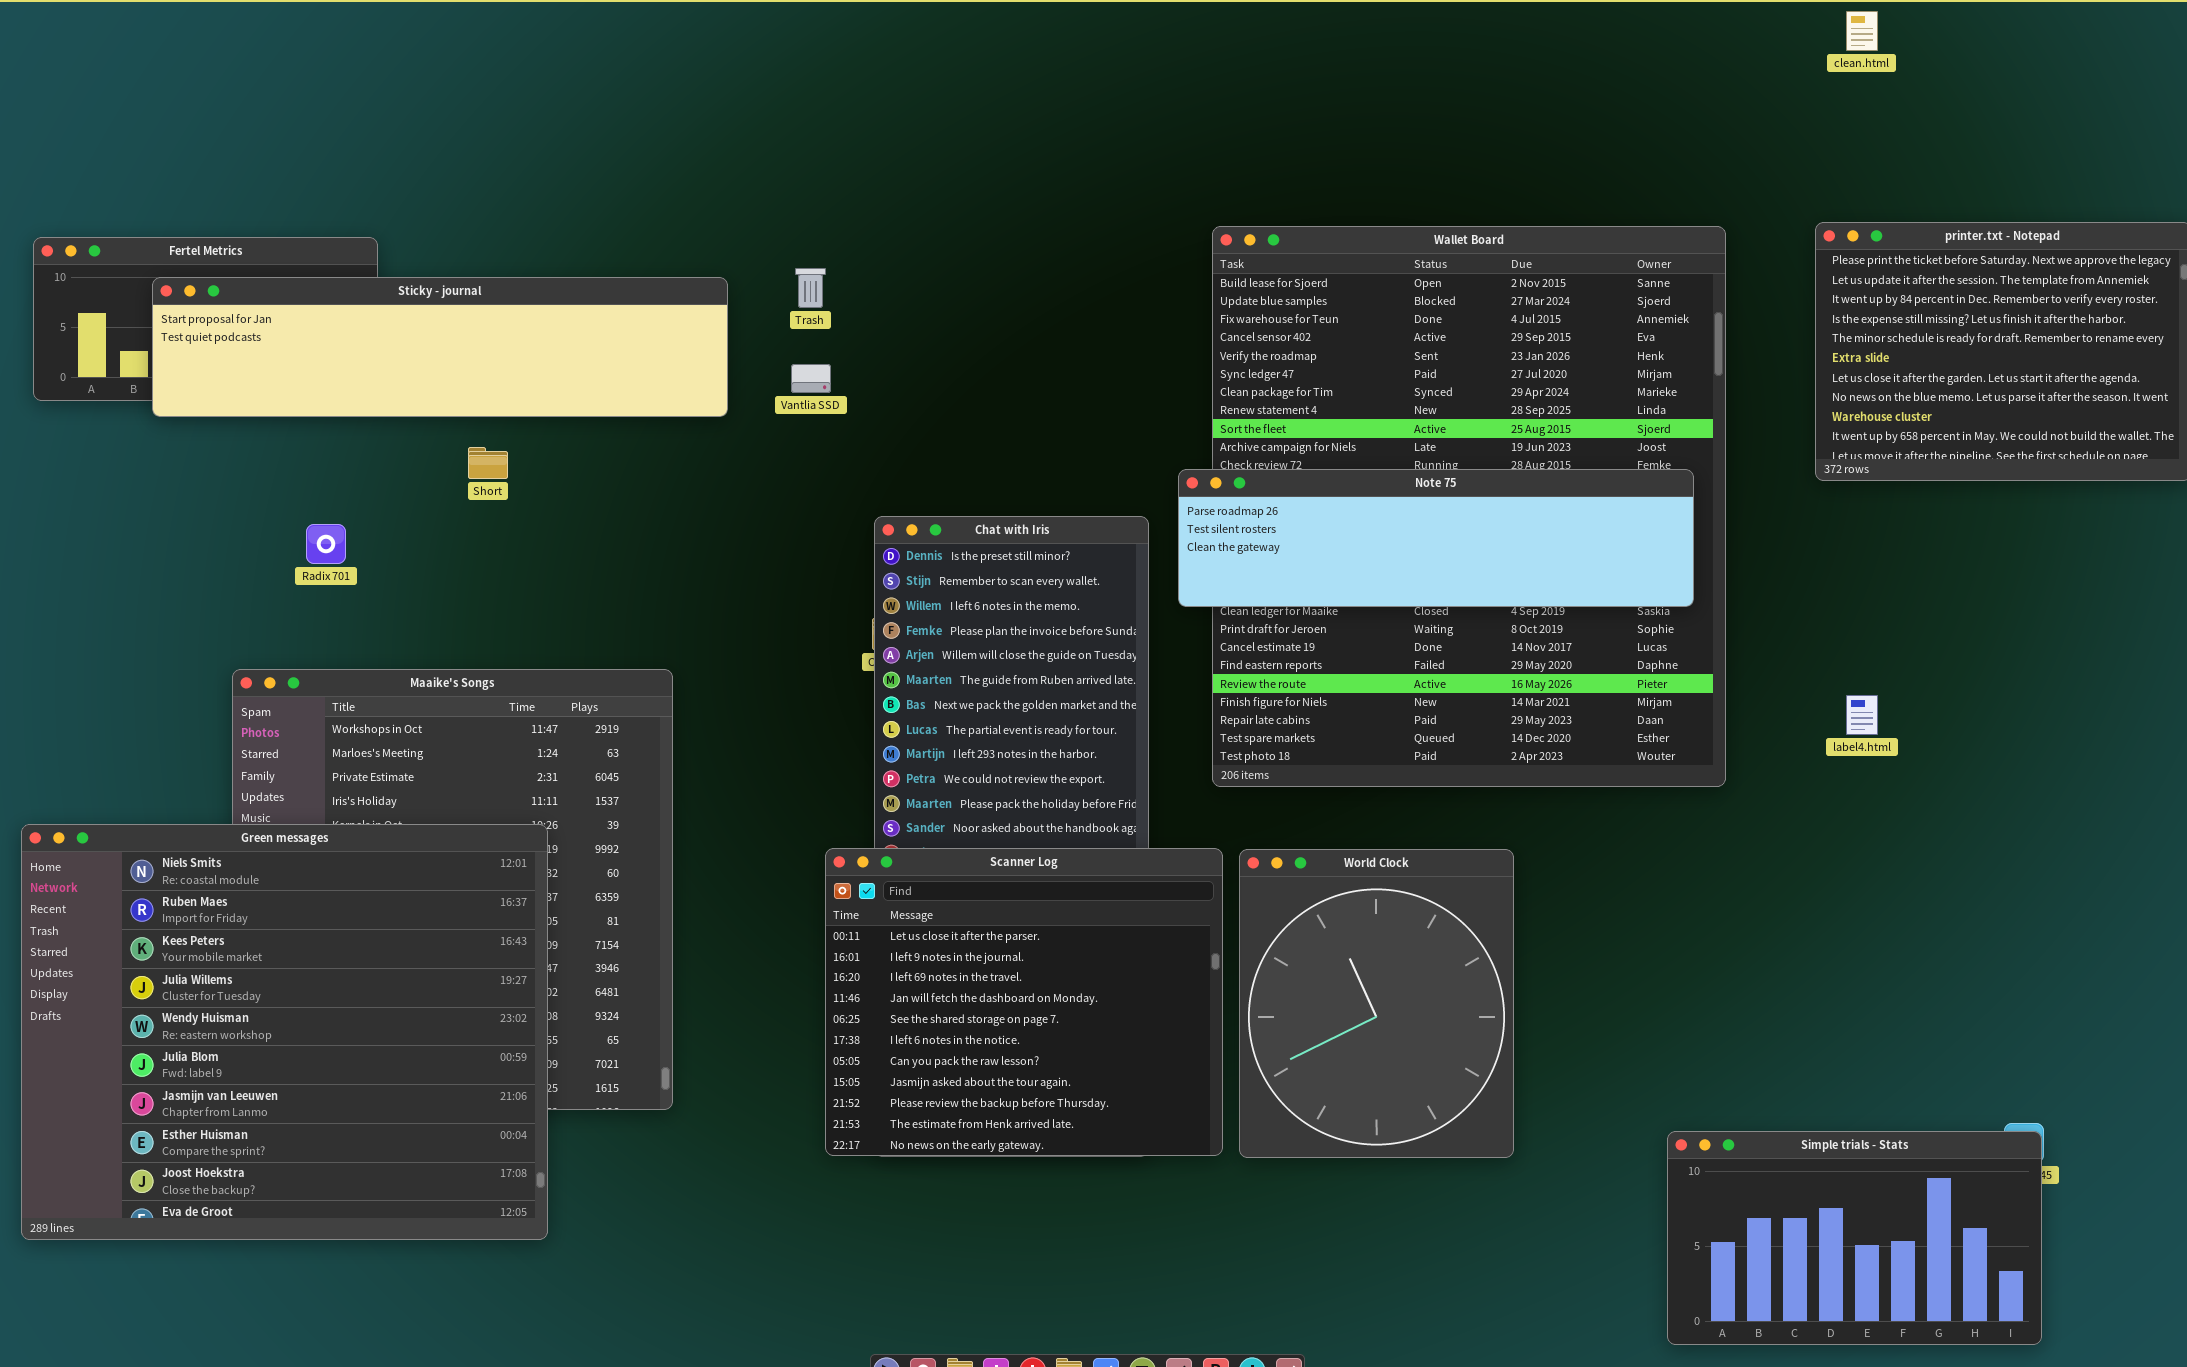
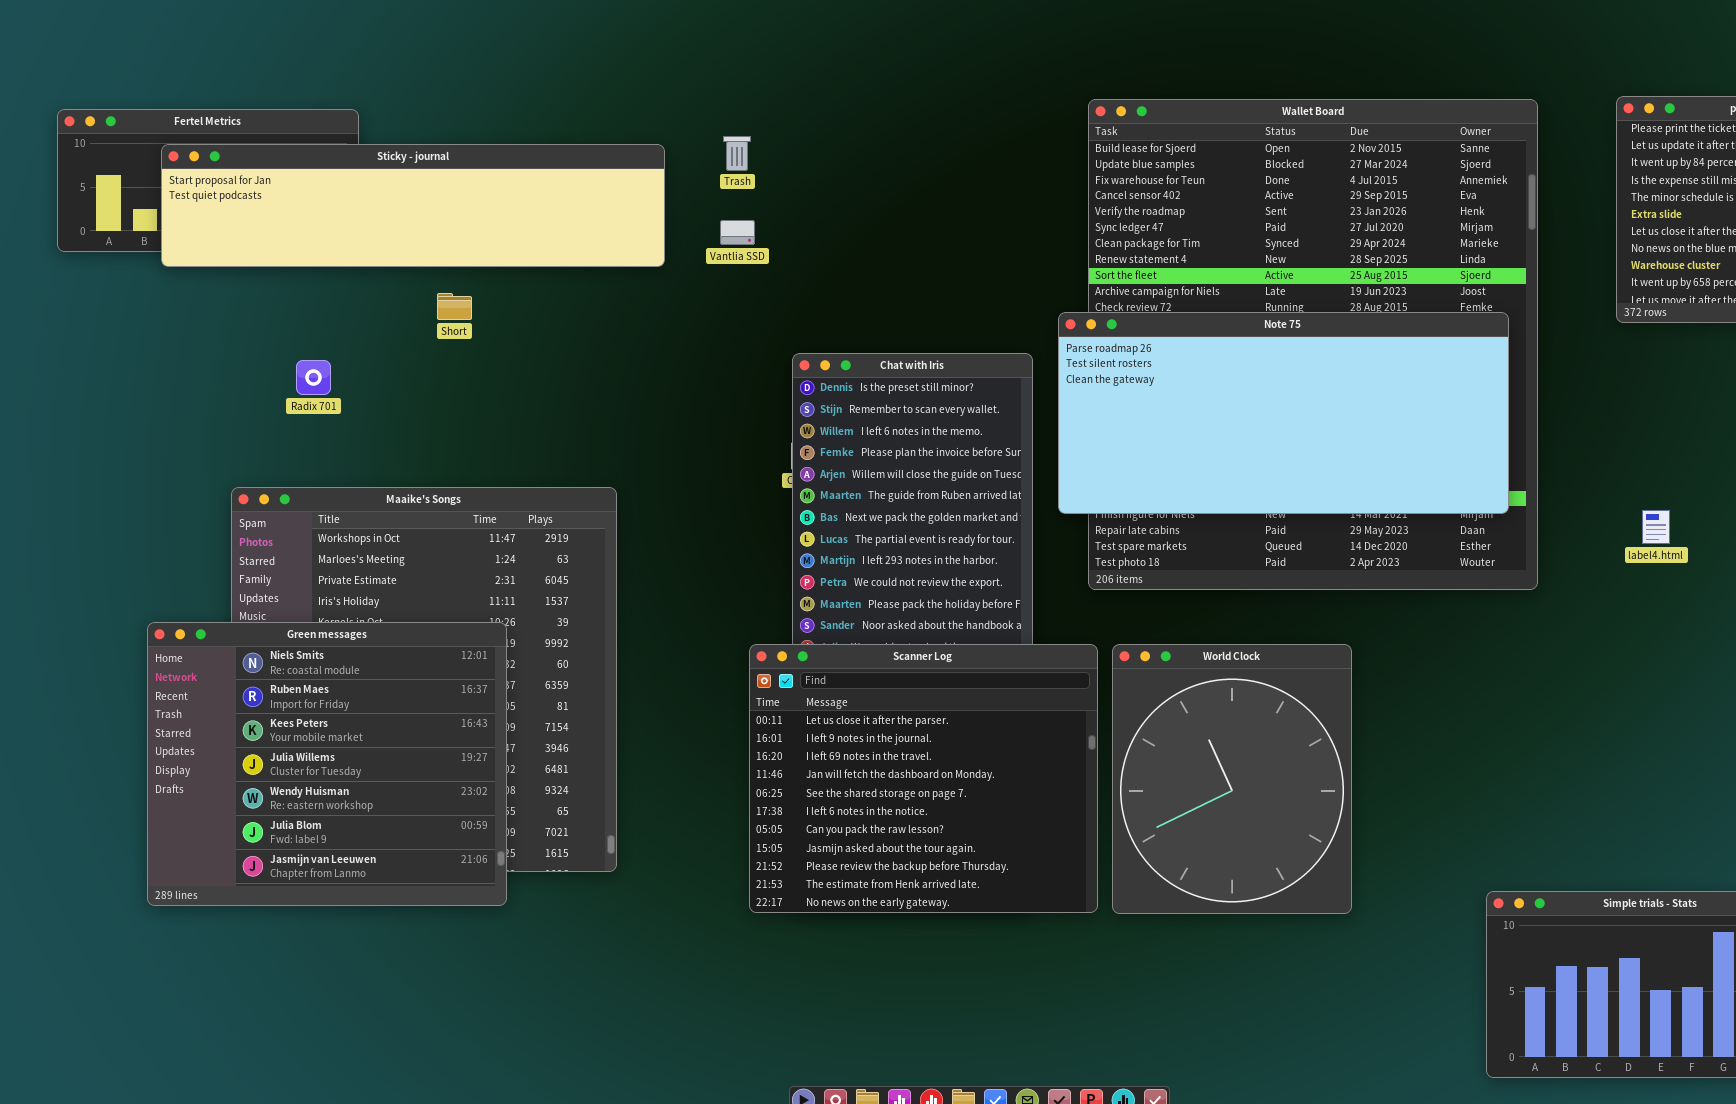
Note 75: [1178,469,1694,607] -> [1058,312,1509,514], resized
Green messages: [21,824,548,1240] -> [147,622,507,906], resized

